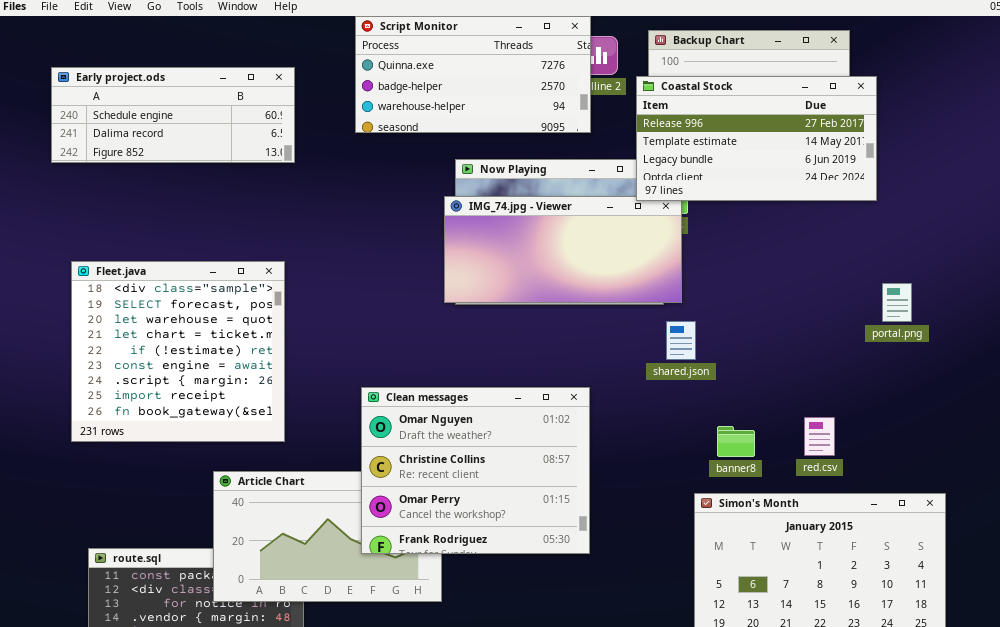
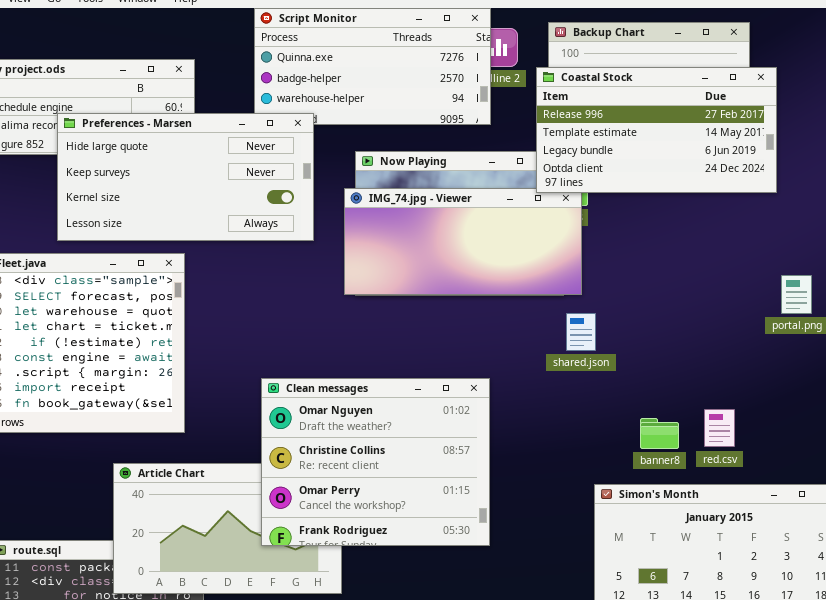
Preferences - Marsen: none -> [57,113,314,241], opened
banner8: [717,426,755,457] -> [640,418,679,449], moved

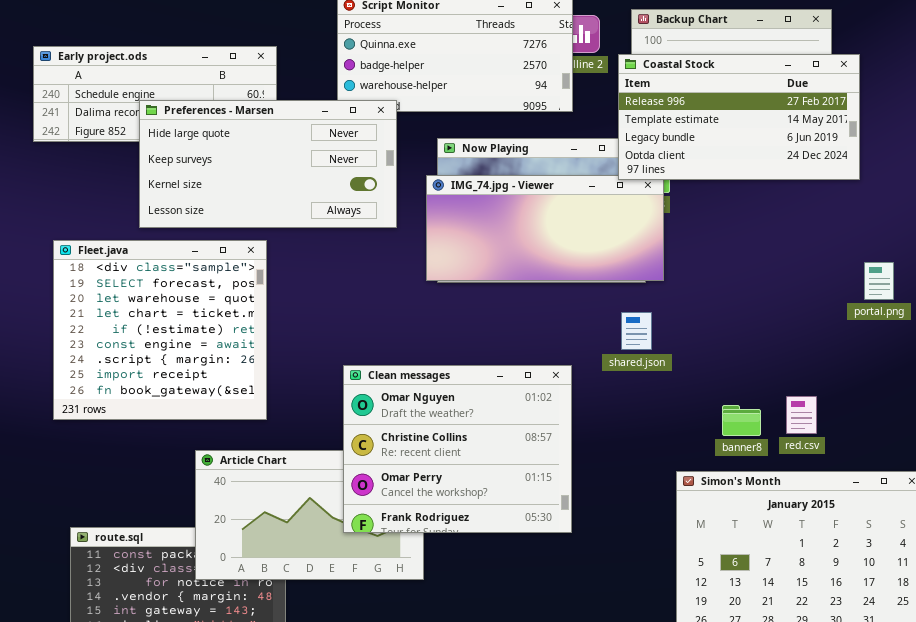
shared.json: [566,313,596,351] -> [621,312,652,350], moved

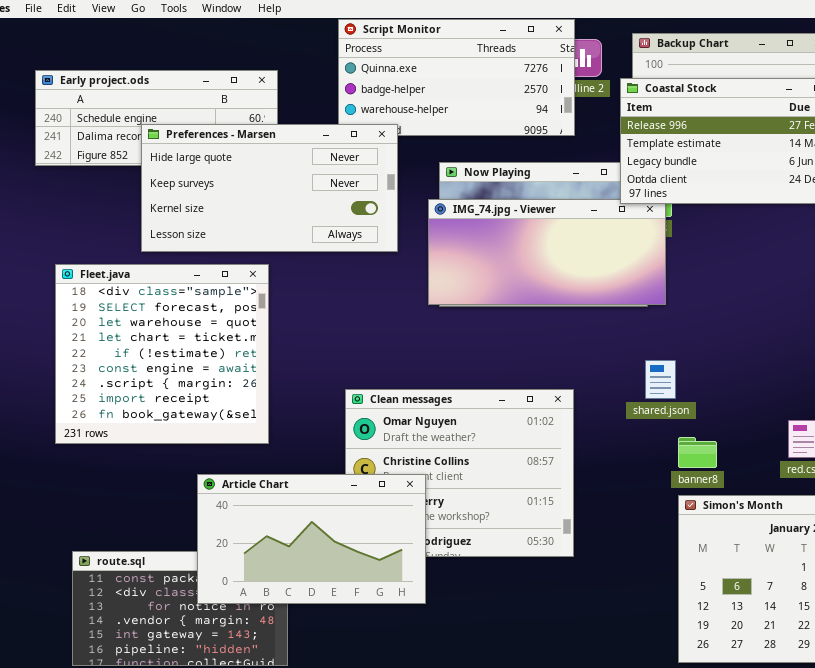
shared.json: [621,312,652,350] -> [645,360,676,399], moved
banner8: [722,405,761,436] -> [678,437,717,468], moved
Article Chart: [195,450,424,580] -> [197,474,426,604], raised

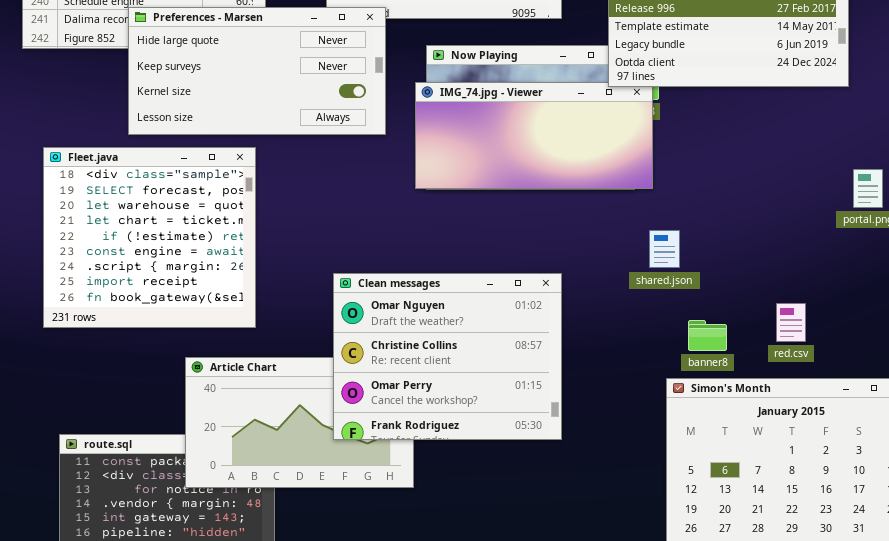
shared.json: [645,360,676,399] -> [649,230,680,268], moved
Clean messages: [345,389,574,557] -> [333,273,562,440], raised
banner8: [678,437,717,468] -> [688,320,727,351], moved

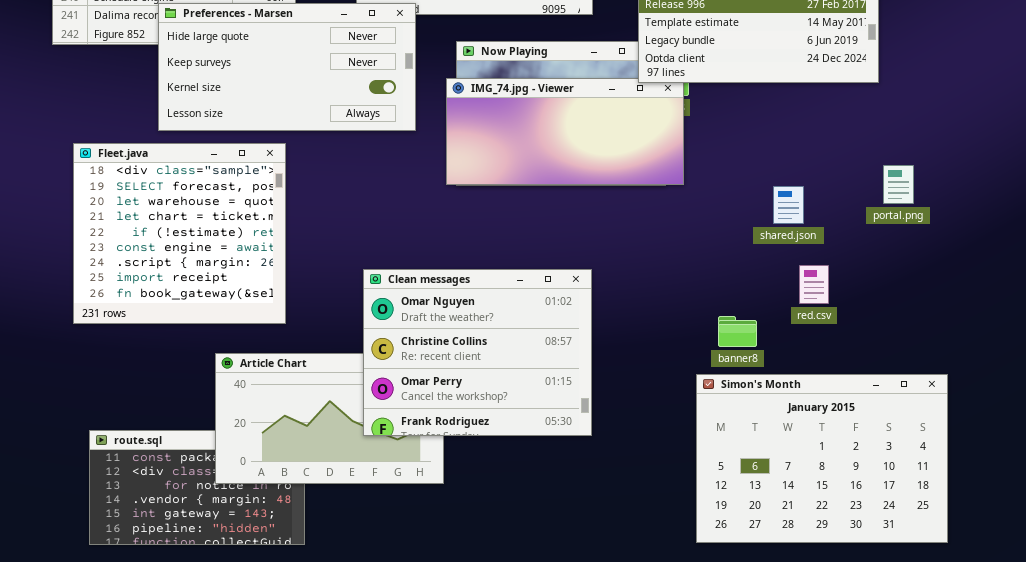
shared.json: [649,230,680,268] -> [773,186,804,224], moved
red.csv: [776,303,806,342] -> [799,265,829,304], moved

